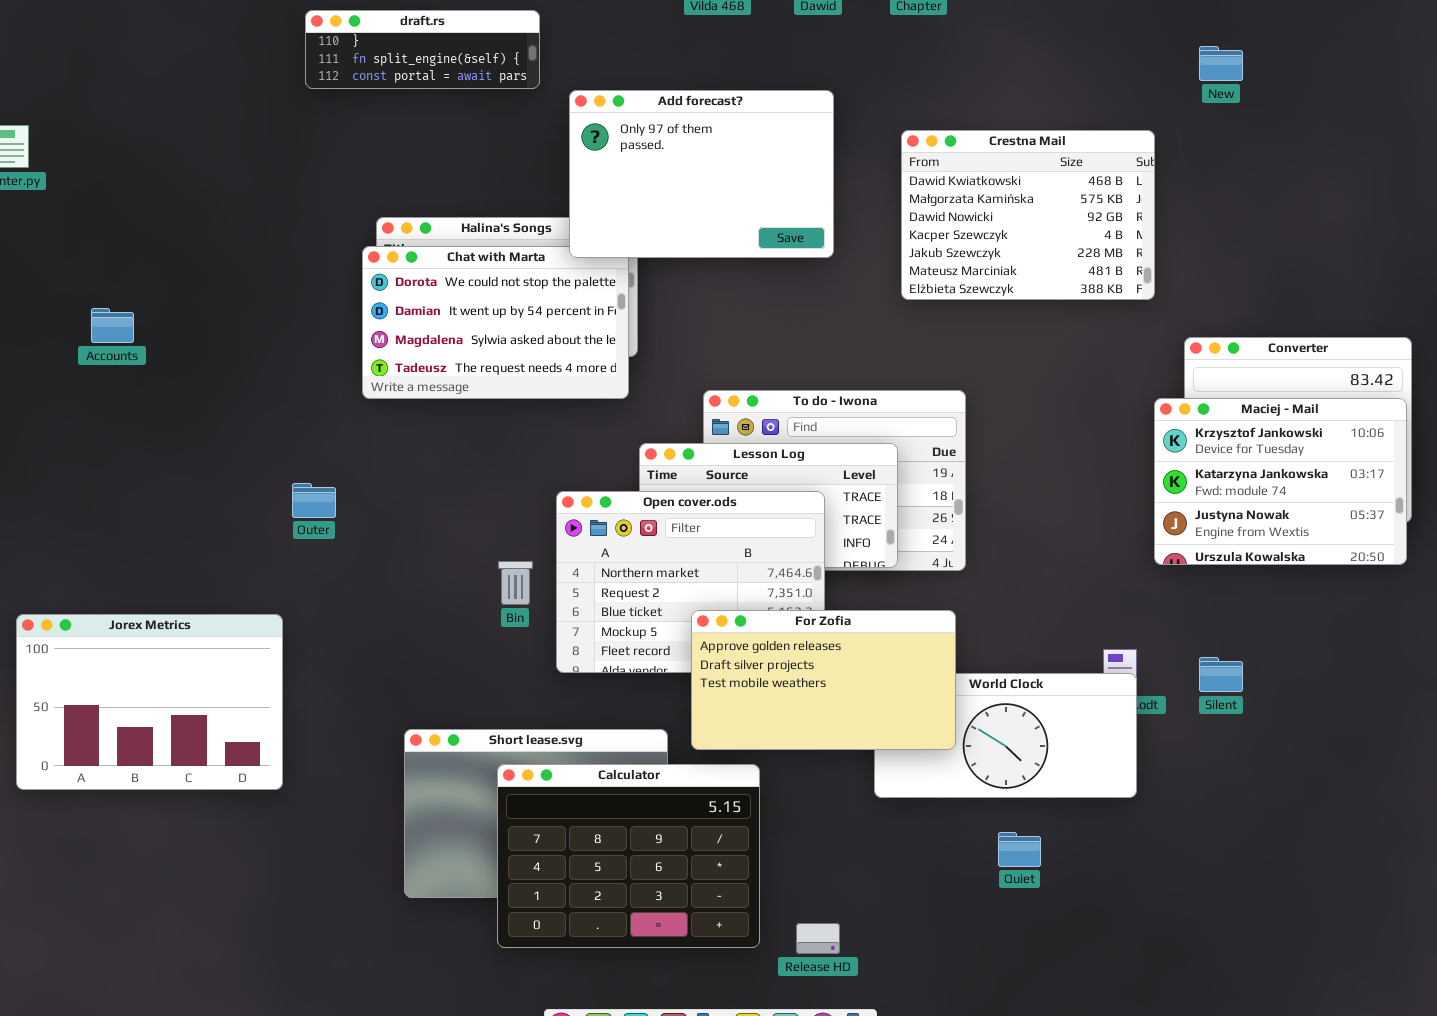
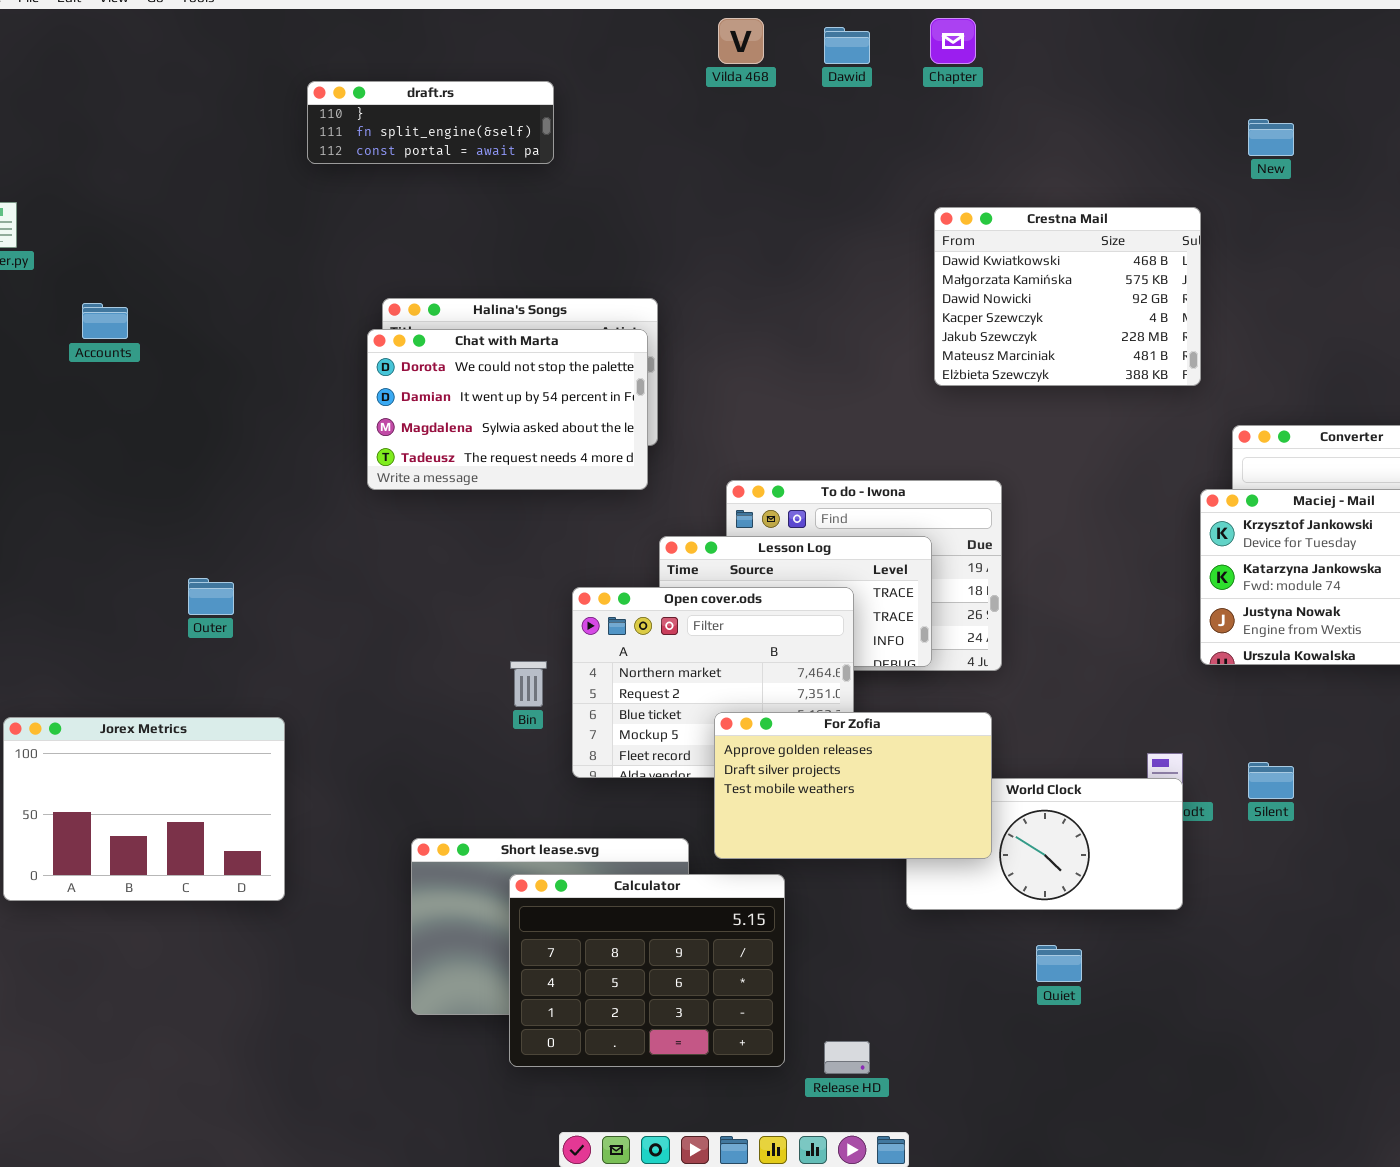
Add forecast?: [569,90,834,258] -> none, closed
Accounts: [91,308,134,343] -> [82,303,128,339], moved
Outer: [292,483,336,518] -> [188,578,234,615], moved

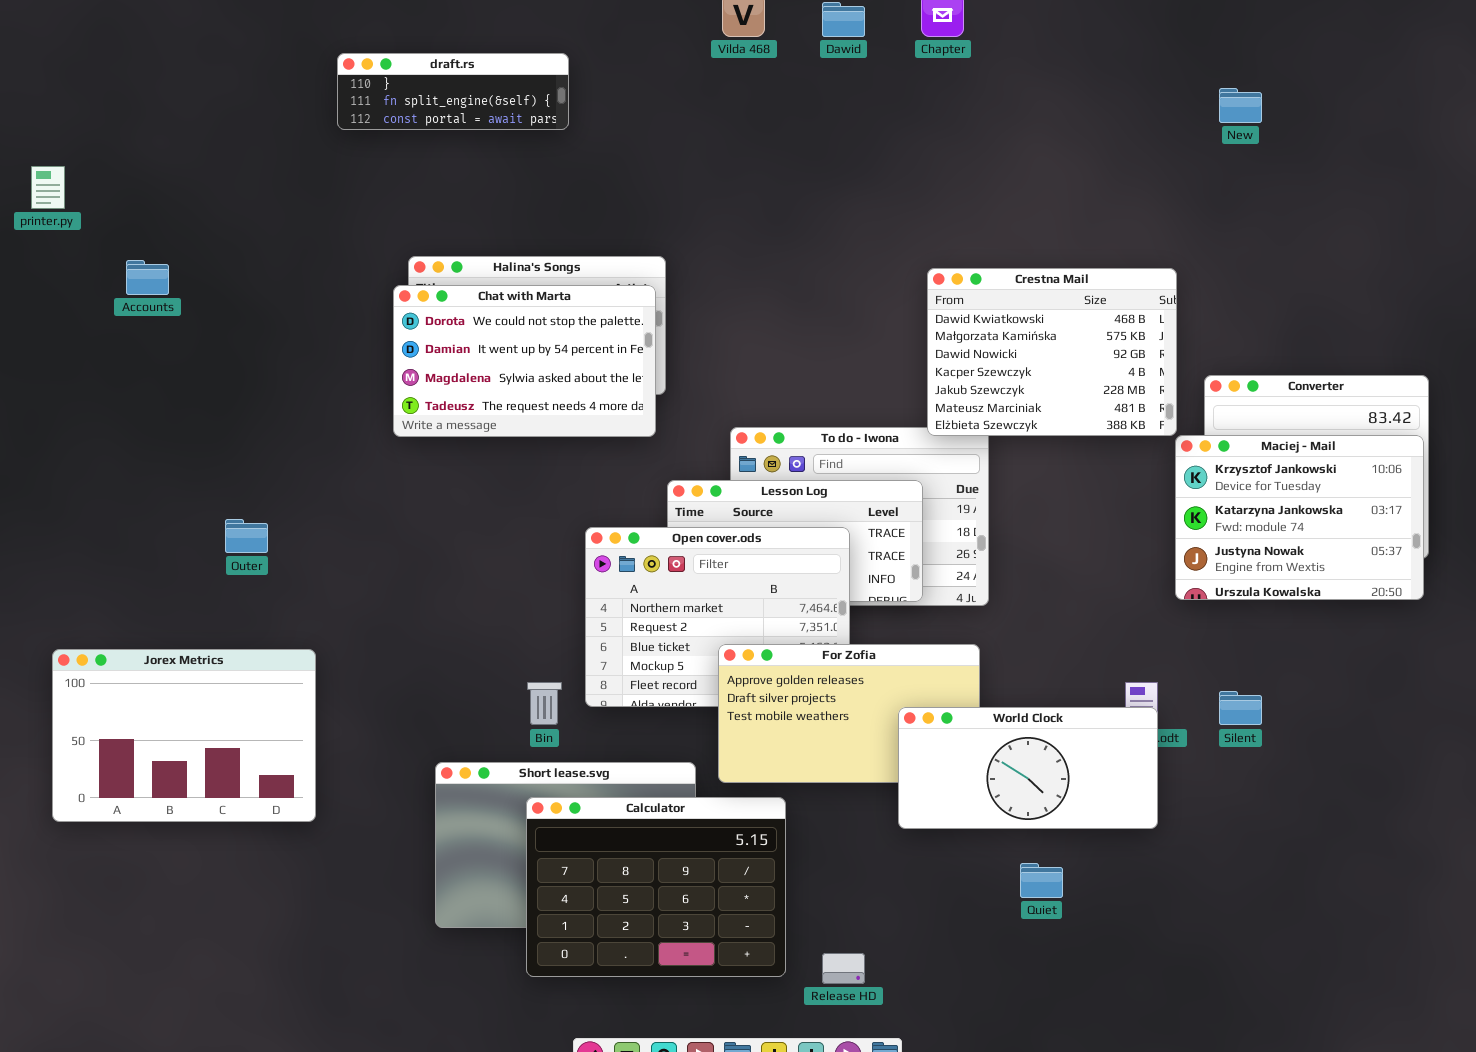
Crestna Mail: [934,207,1201,386] -> [927,268,1177,436], moved
Bin: [510,661,547,707] -> [527,682,562,725], moved
World Clock: [906,778,1183,910] -> [898,707,1158,829], raised

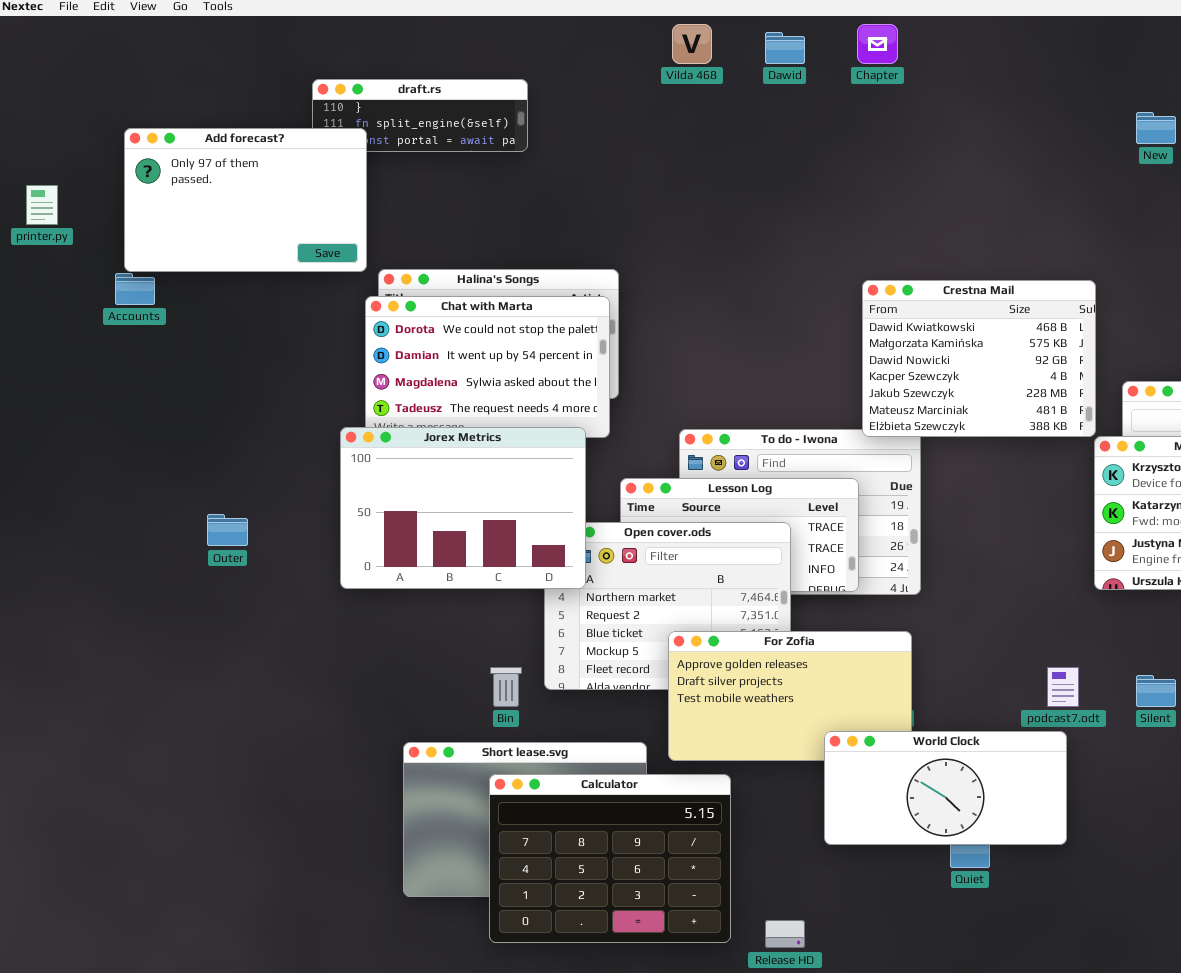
Add forecast?: none -> [124,128,367,272], opened
Jorex Metrics: [52,649,316,822] -> [340,427,586,589], moved
World Clock: [898,707,1158,829] -> [824,731,1067,845], moved

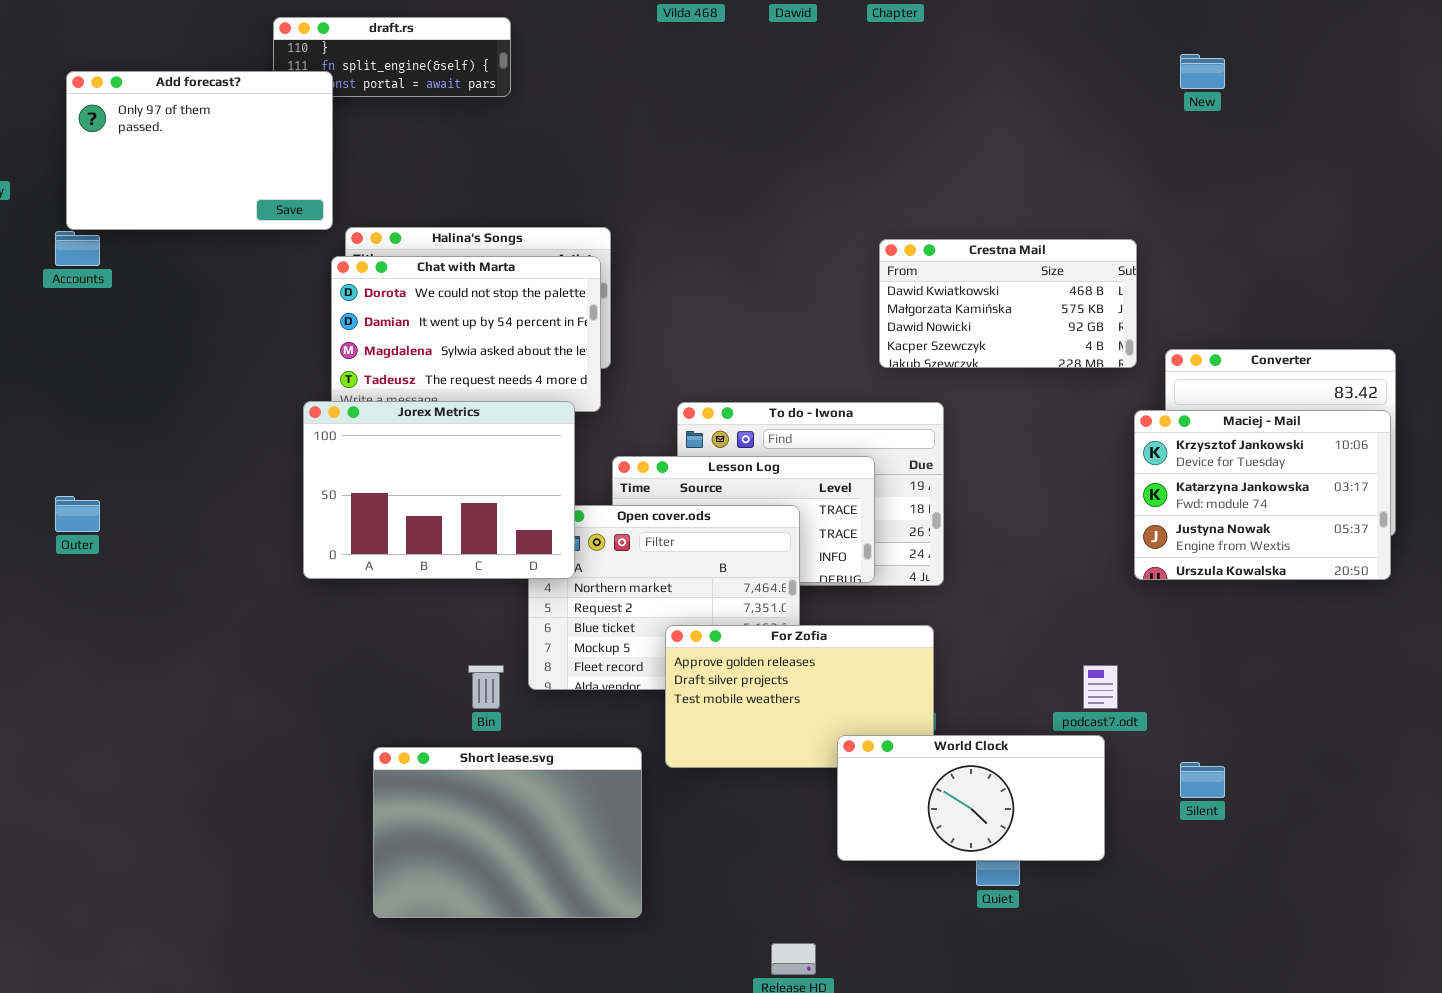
Crestna Mail: [862,280,1096,437] -> [879,239,1137,368], resized
Outer: [207,514,248,546] -> [55,496,100,532], moved
Silent: [1136,675,1176,707] -> [1180,762,1225,798], moved
Calculator: [489,774,731,943] -> none, closed

